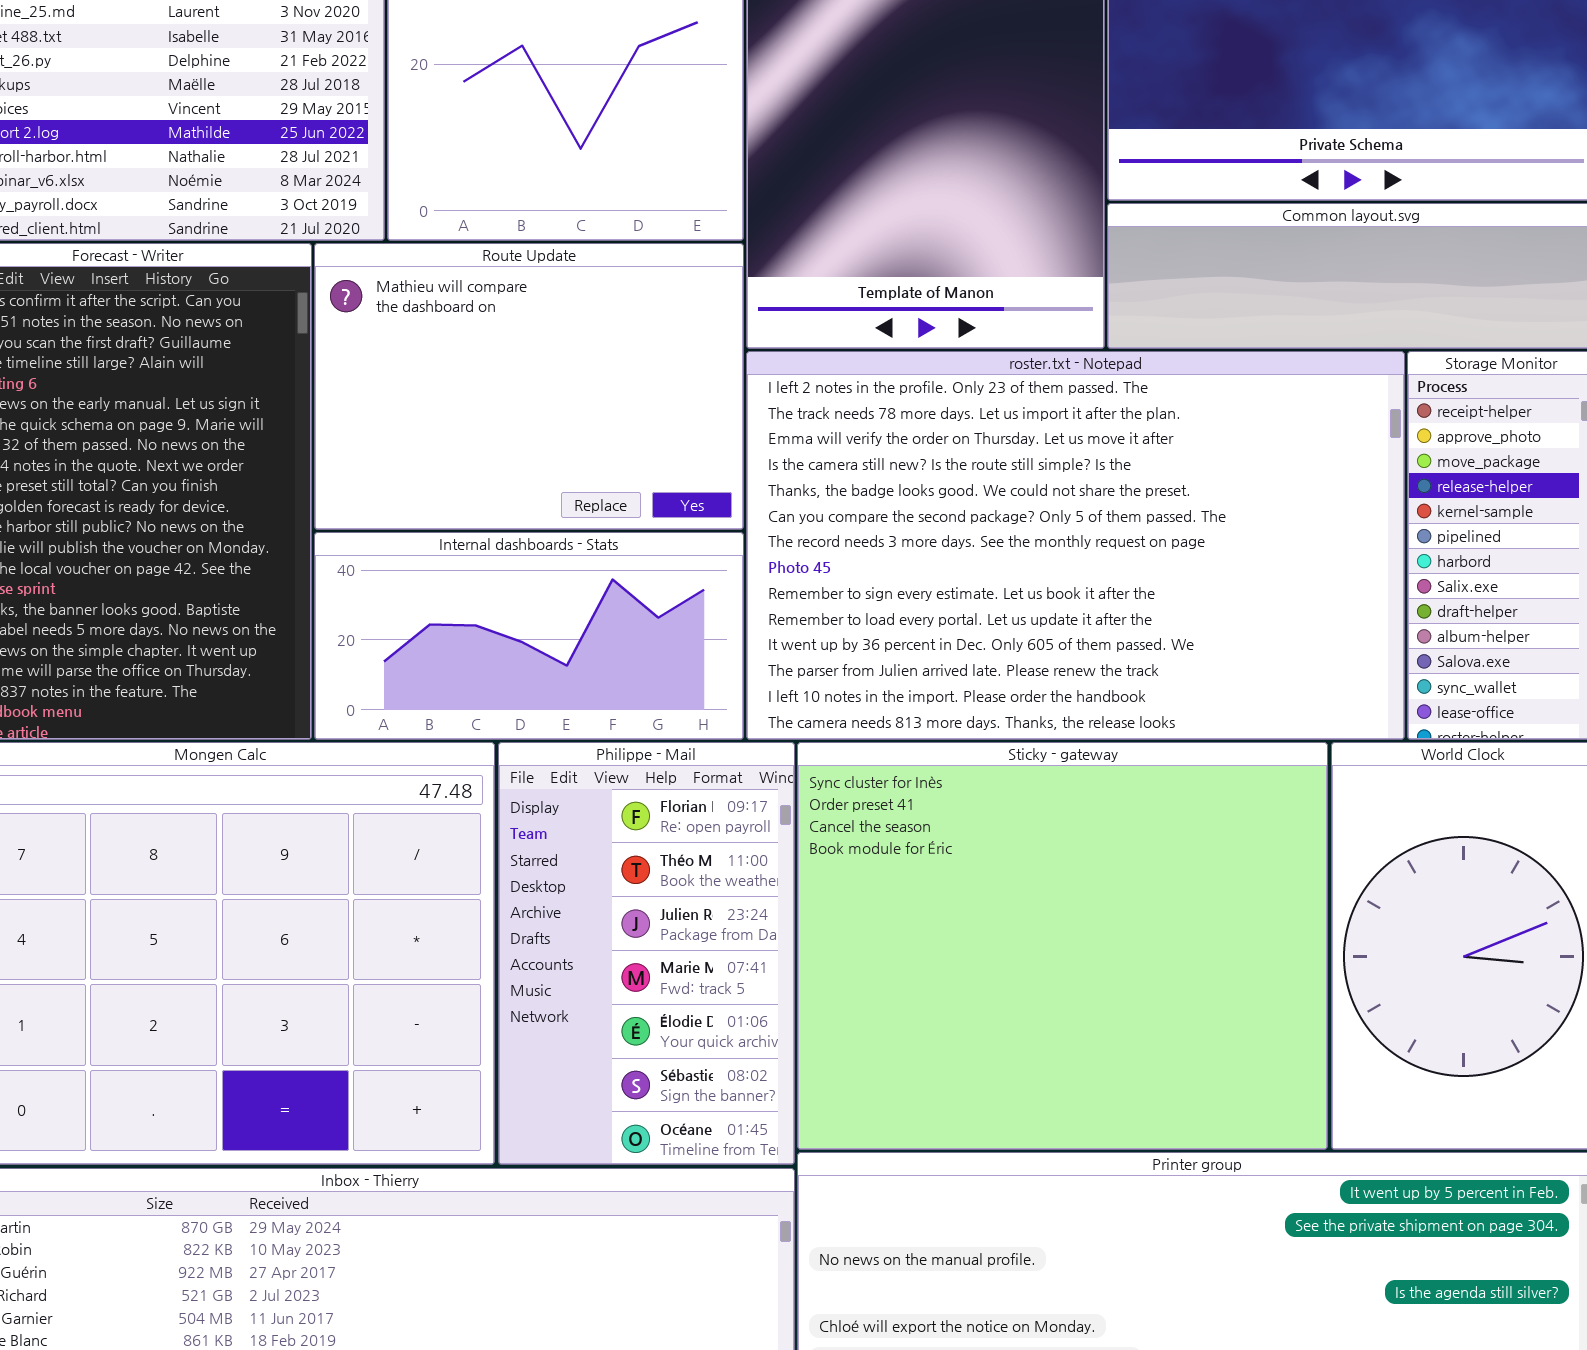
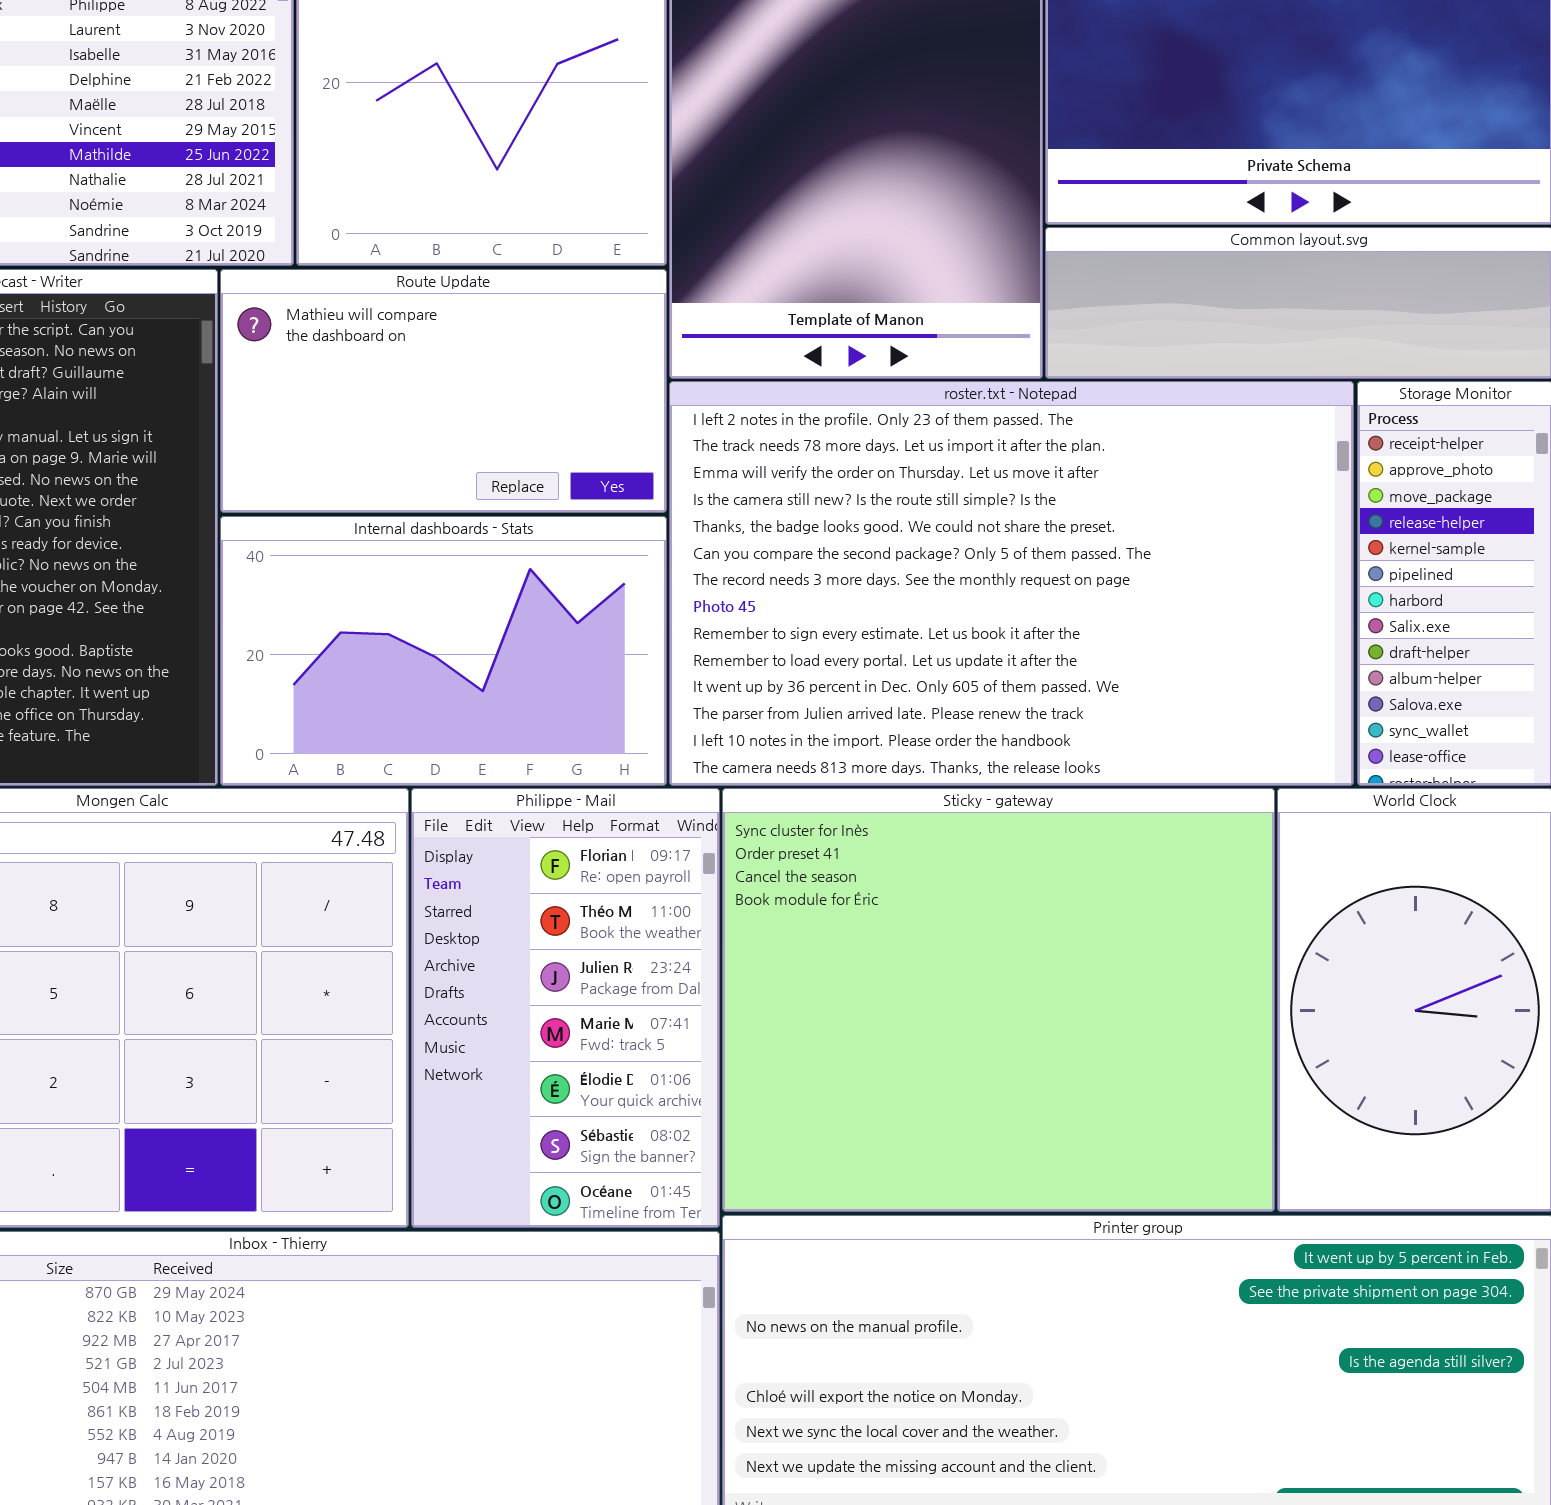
Route Update: [314,243,744,530] -> [220,269,667,513], resized
Internal dashboards - Stats: [314,532,744,740] -> [220,516,667,786], resized

